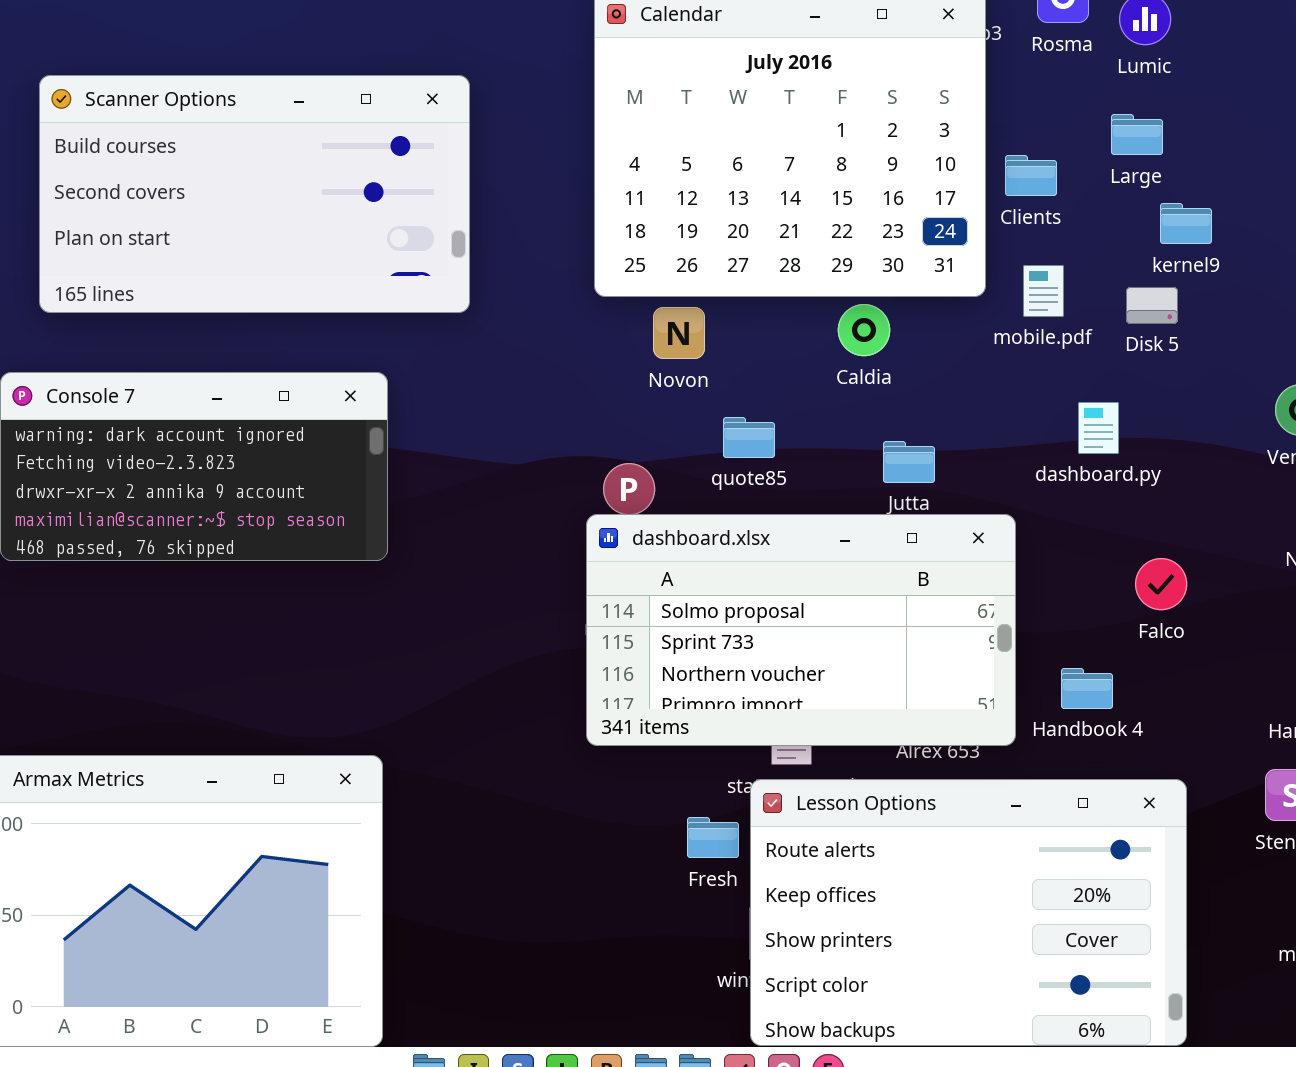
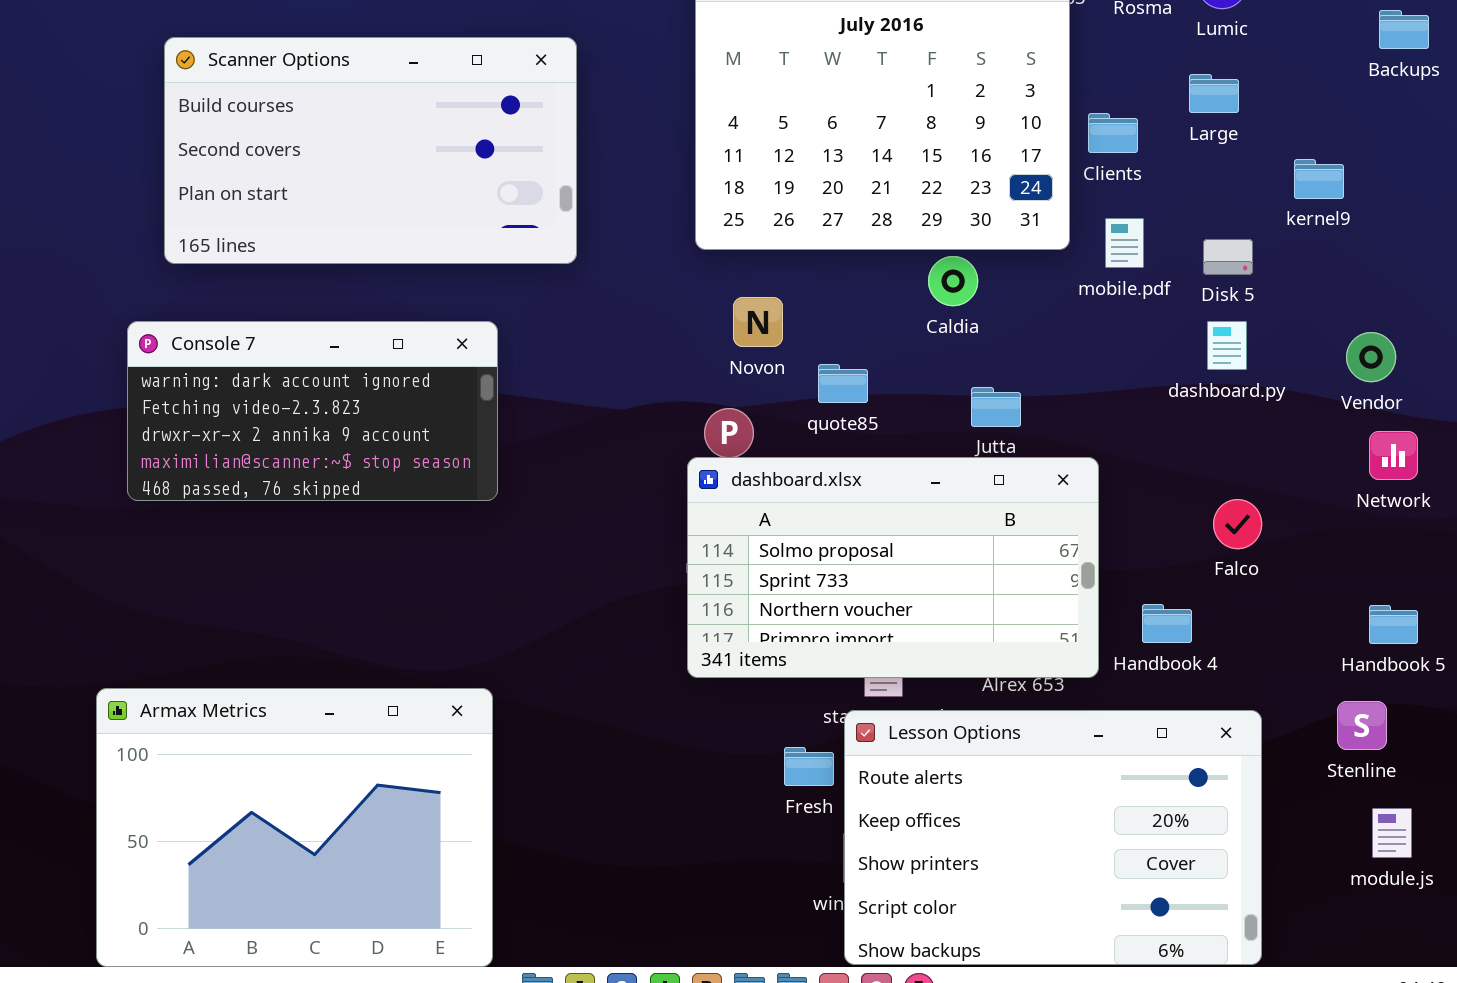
kernel9: [1160,203,1212,244] -> [1294,159,1344,199], moved
Novon: [653,307,705,359] -> [733,297,783,347], moved
dashboard.py: [1078,402,1119,454] -> [1207,321,1247,370], moved

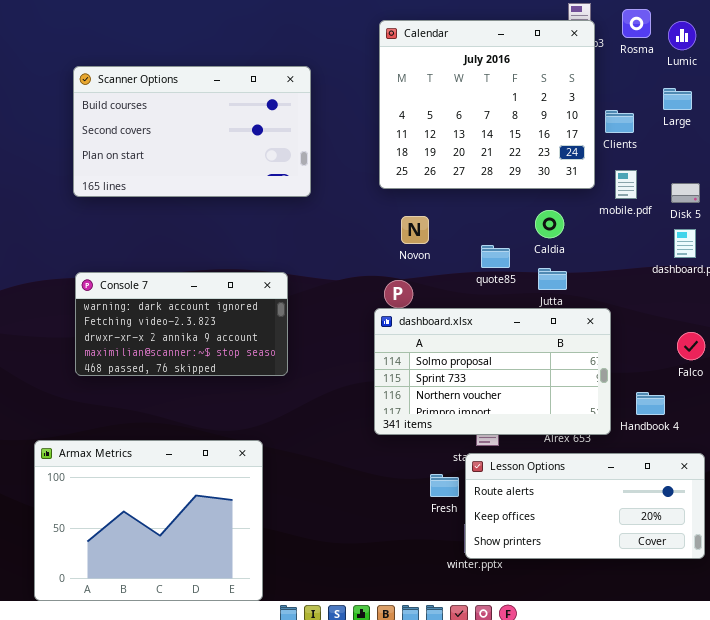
Caldia: [928,256,978,306] -> [535,210,564,238], moved
Console 7: [127,321,498,501] -> [75,272,288,376], moved
quote85: [818,364,868,403] -> [481,245,510,268], moved
Lesson Options: [844,710,1262,965] -> [465,453,705,559], resized

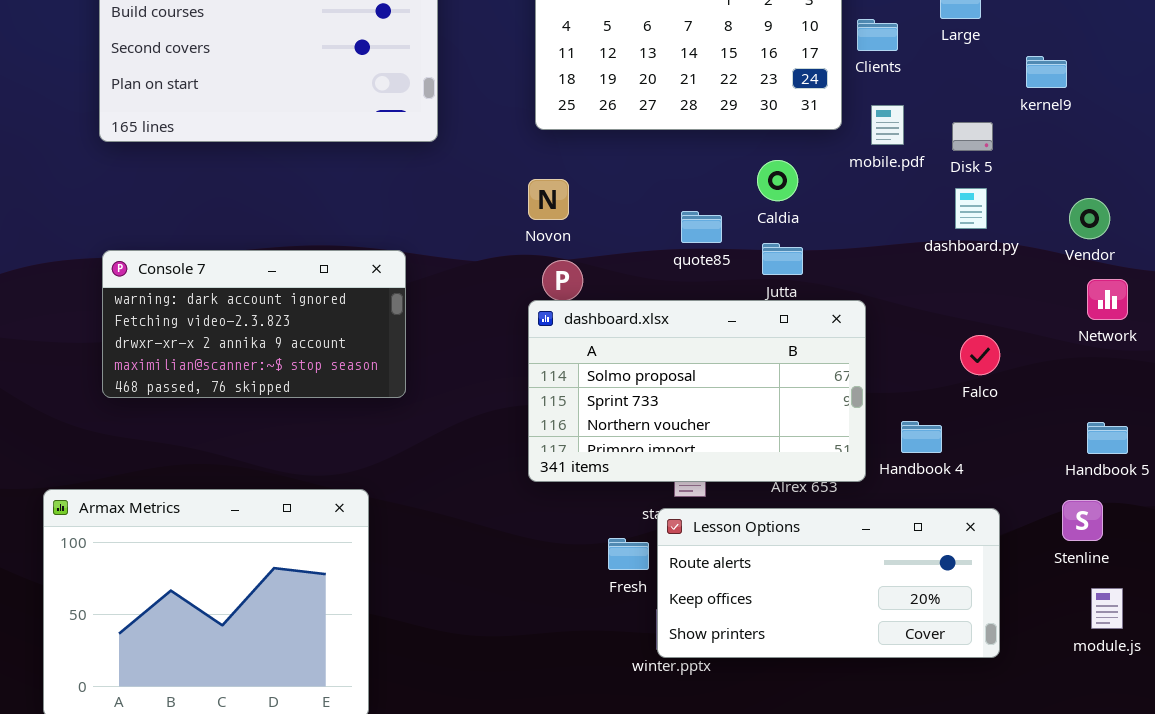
Novon: [401,216,429,244] -> [528,179,569,220], moved

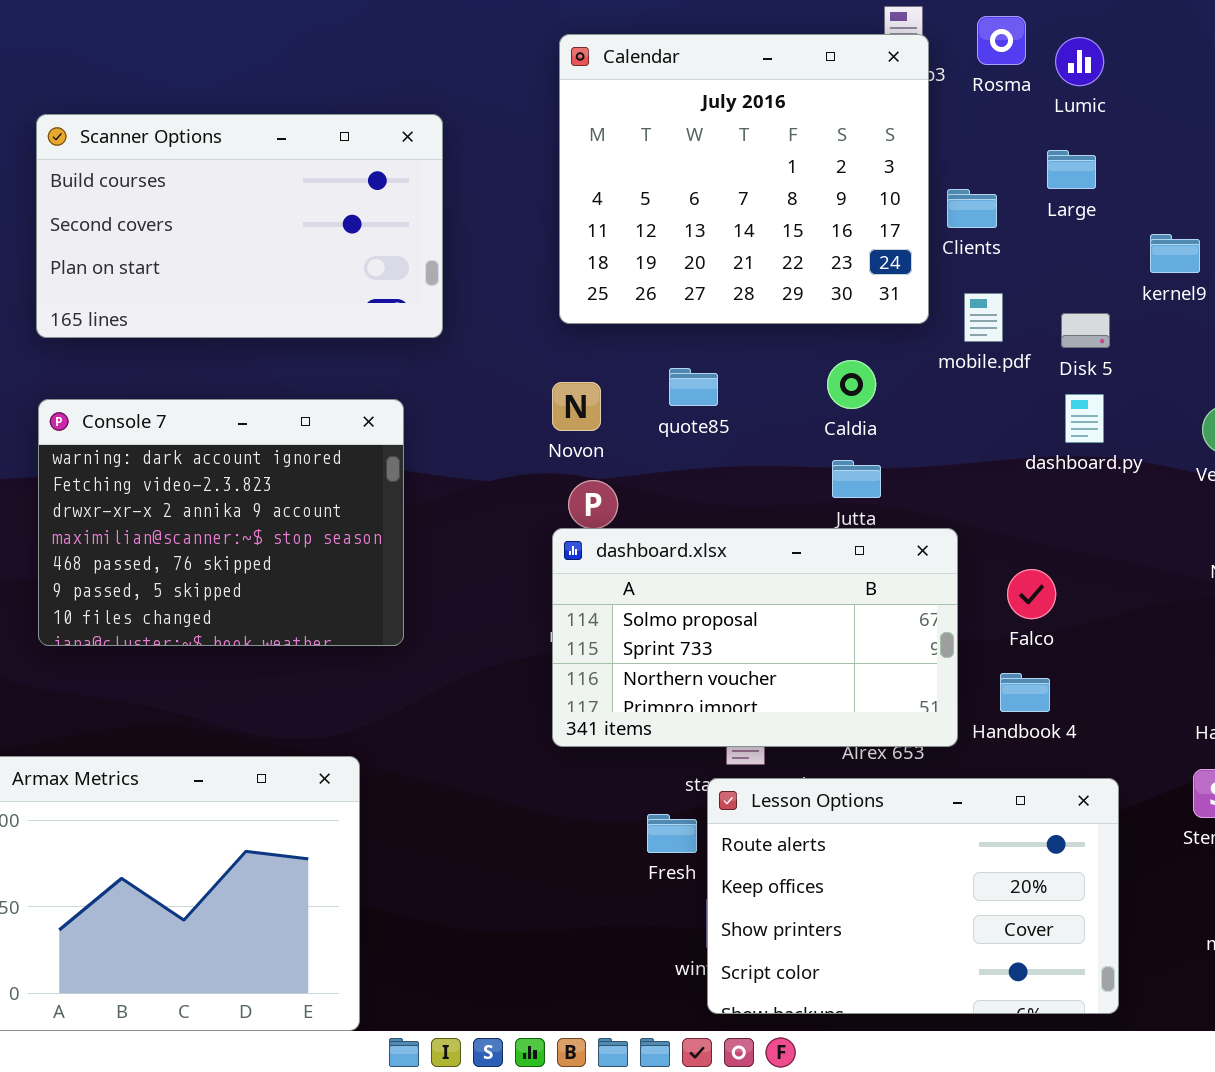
quote85: [681,211,722,243] -> [669,368,718,406], moved
Console 7: [102,250,406,398] -> [38,399,404,646], resized
Falco: [960,335,1000,375] -> [1007,569,1056,619], moved
Lesson Options: [657,508,1000,658] -> [707,778,1119,1014], resized

